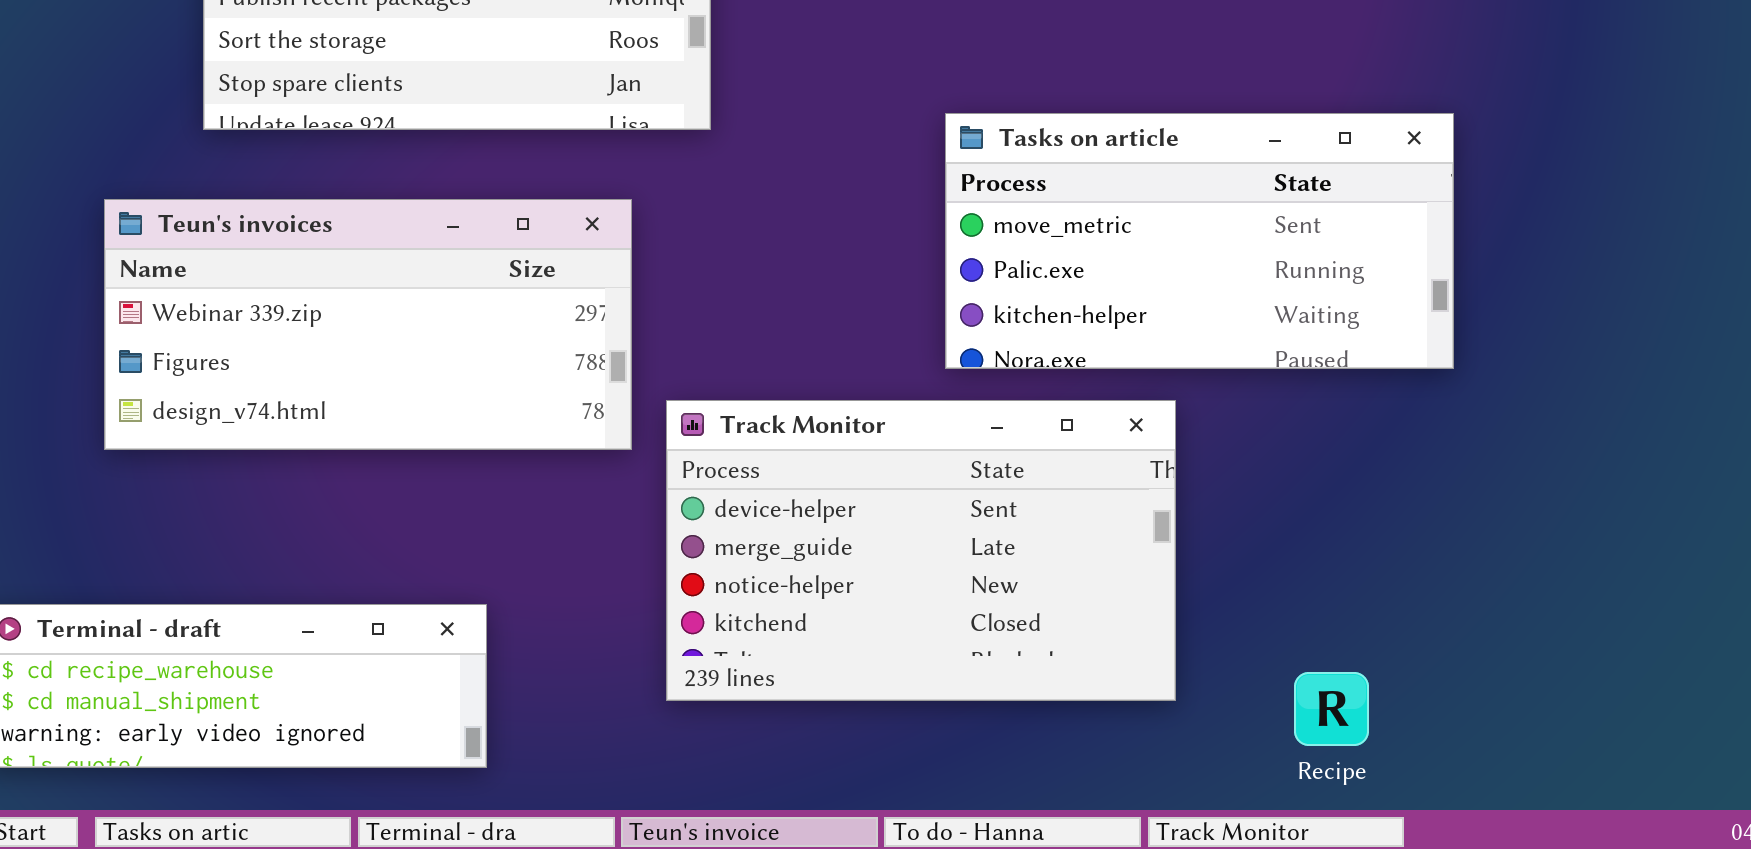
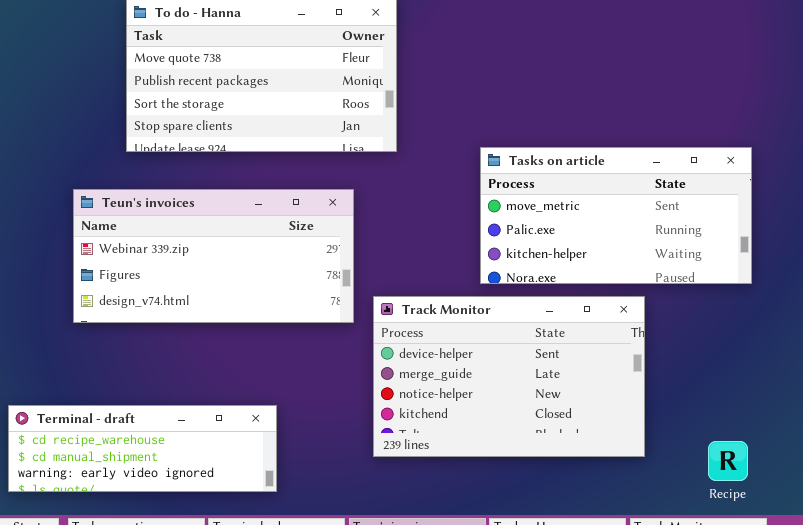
Tasks on article: [945,113,1454,369] -> [480,147,752,284], moved

